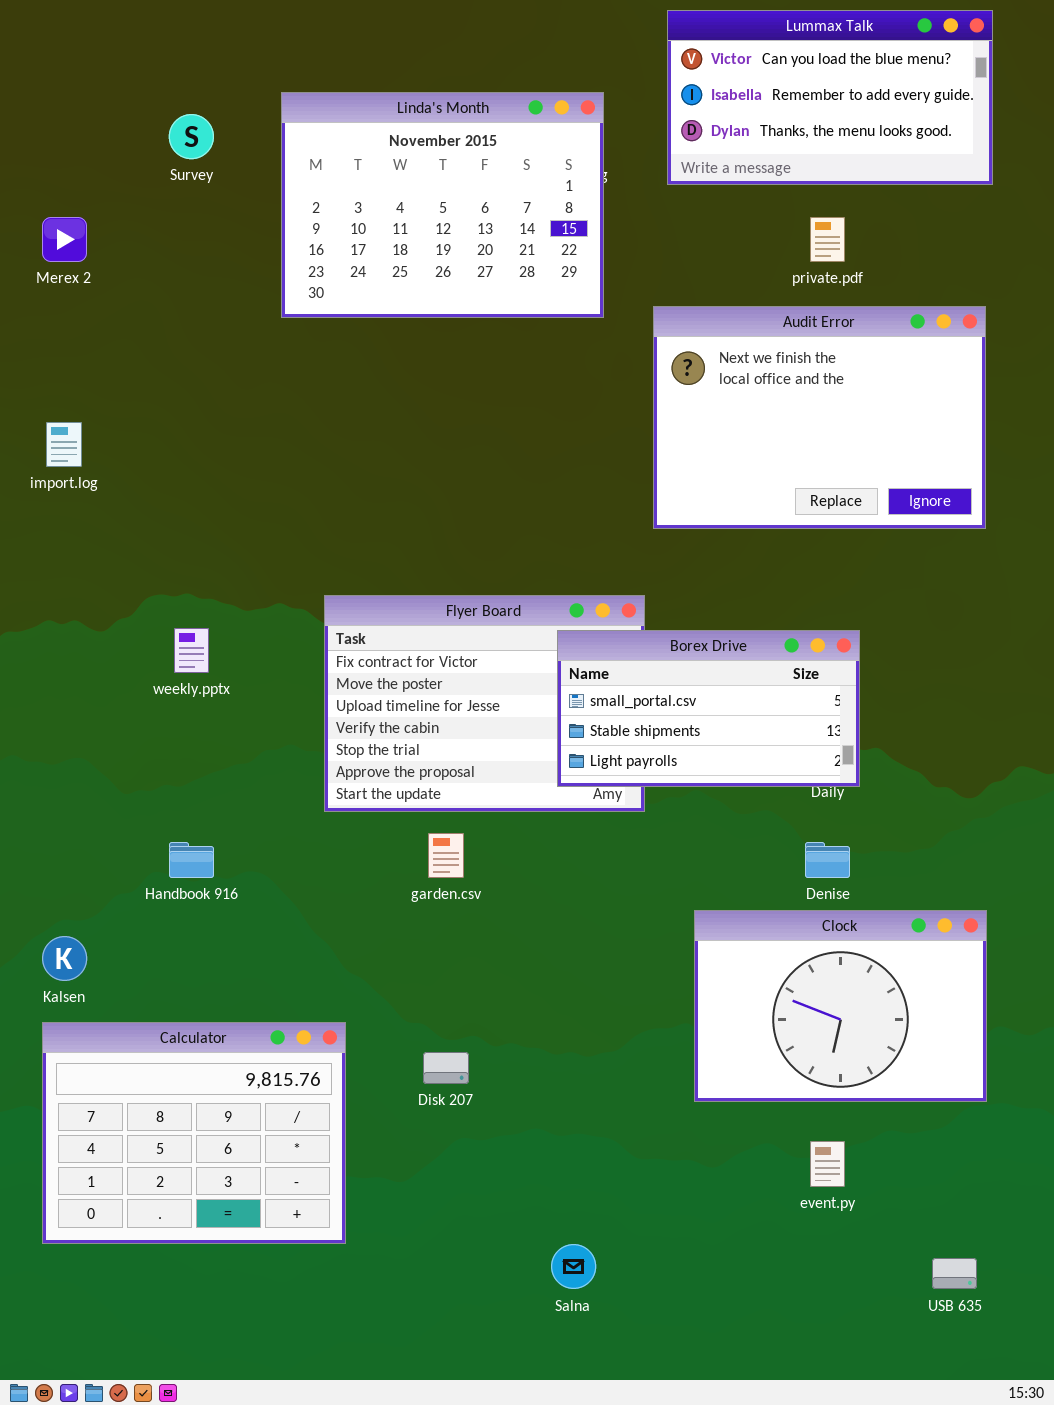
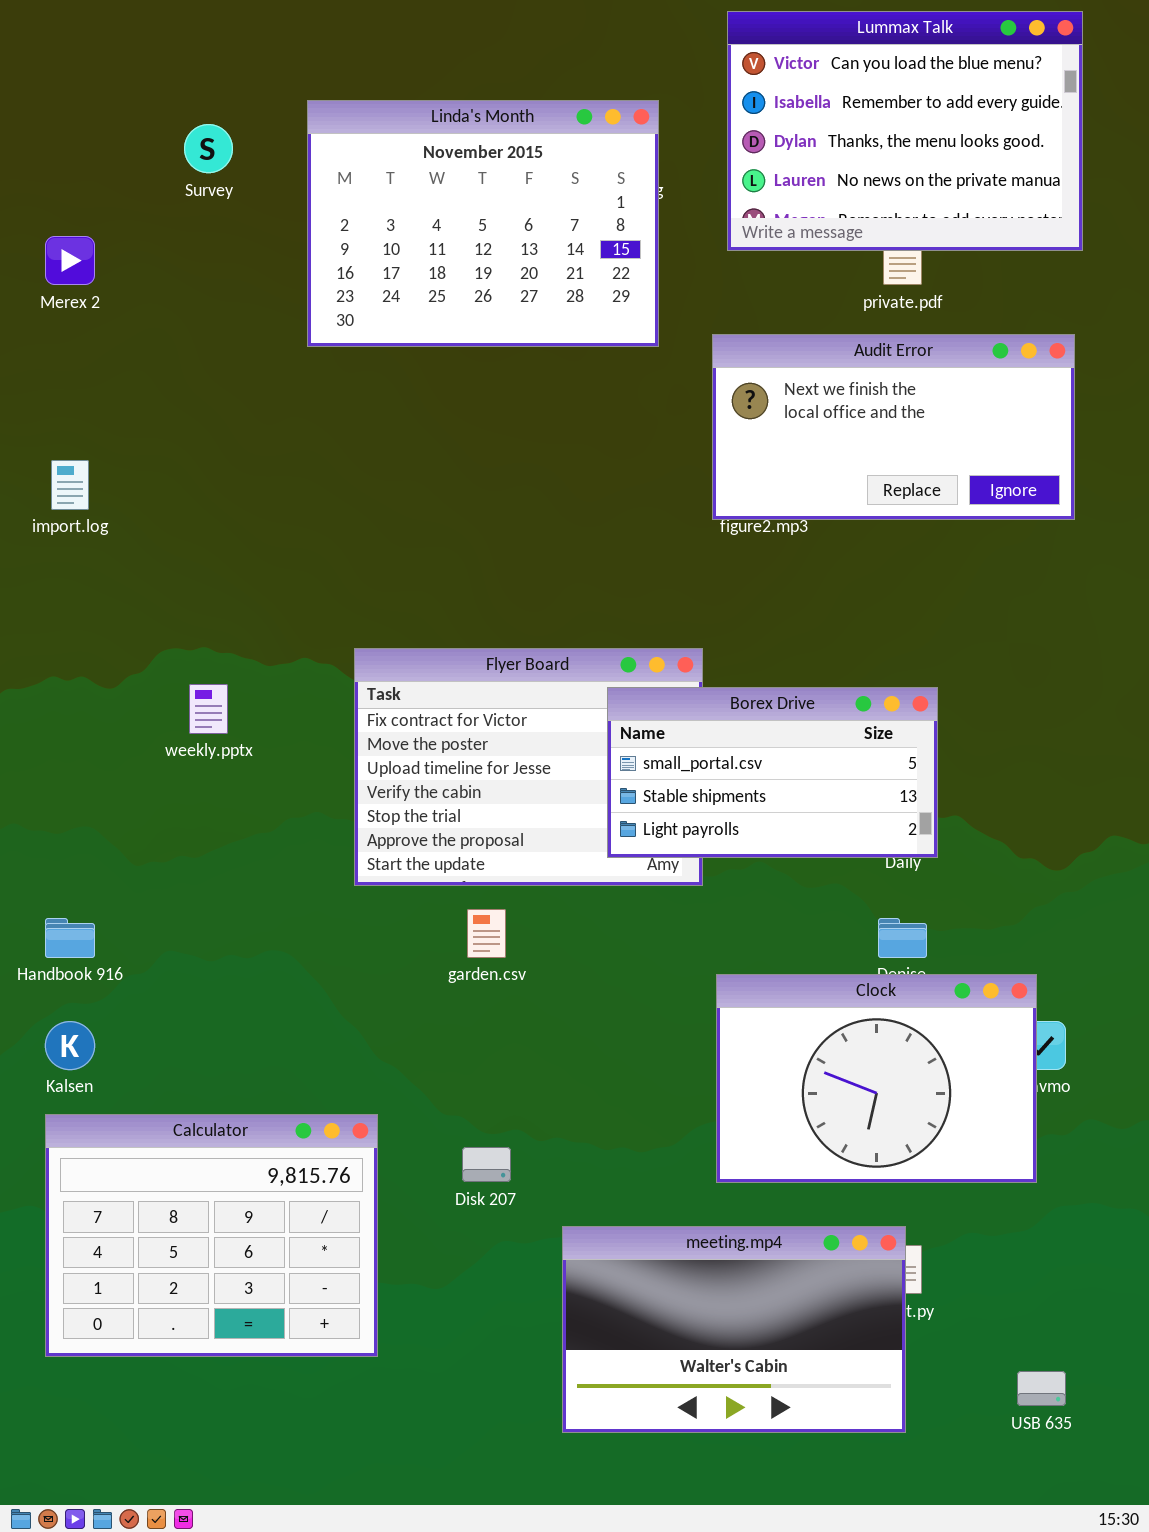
Lummax Talk: [667,10,993,185] -> [727,11,1083,251], resized
Audit Error: [653,306,986,529] -> [712,334,1075,520], resized
Handbook 916: [169,842,214,878] -> [45,918,95,958], moved
Clock: [694,910,987,1102] -> [716,974,1037,1183], moved
meeting.mp4: none -> [562,1226,906,1433], opened

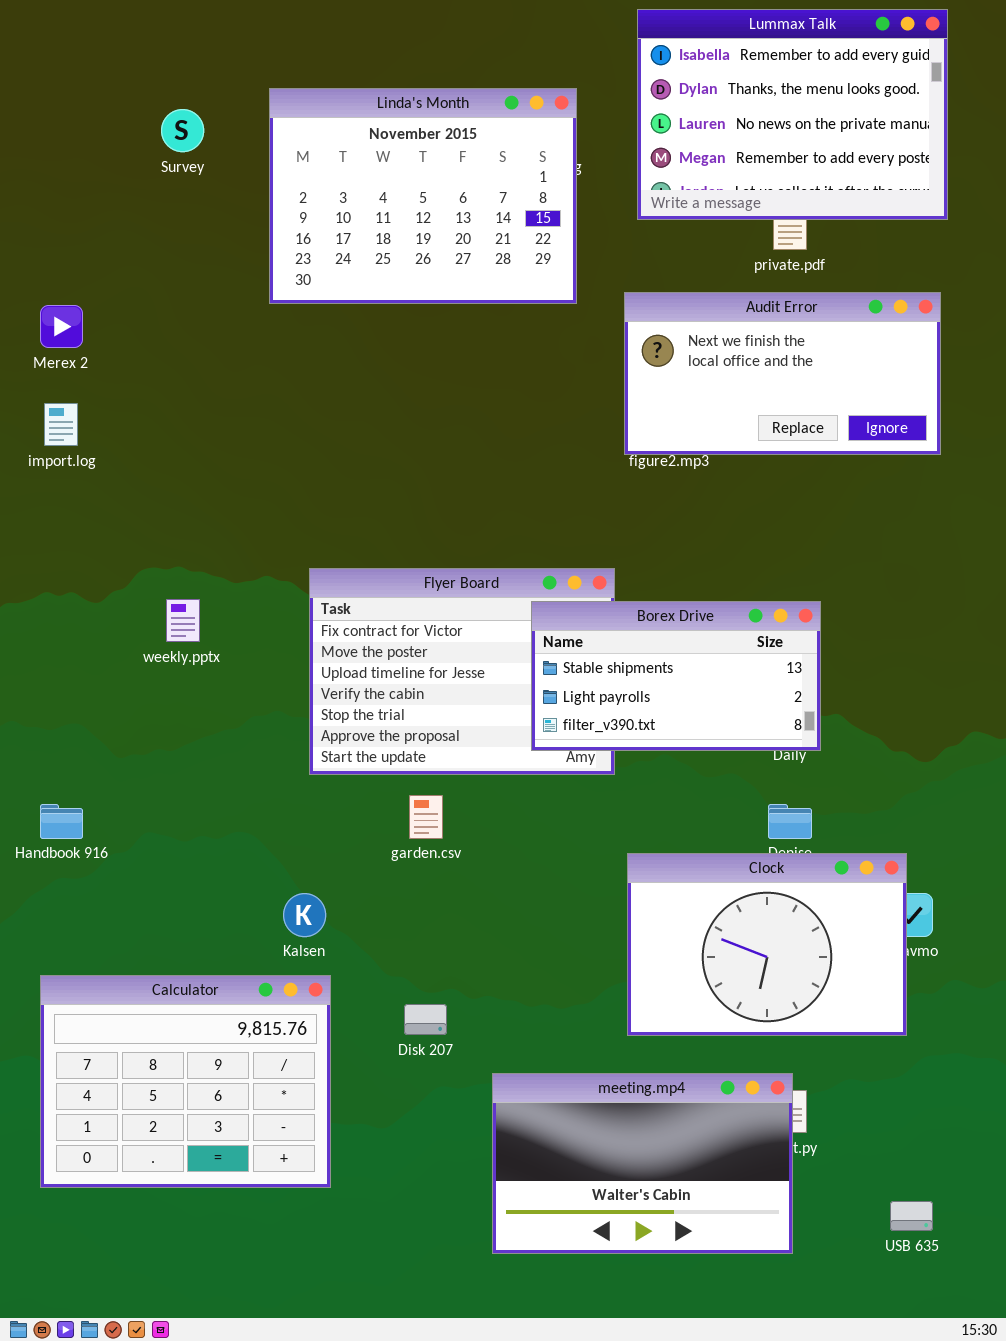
Lummax Talk: [727,11,1083,251] -> [637,9,948,220], scrolled down 1 row
Merex 2: [45,236,95,285] -> [40,305,83,348], moved
Borex Drive: [607,687,938,858] -> [531,601,821,751], scrolled down 1 row
Kalsen: [45,1021,95,1070] -> [283,893,326,937], moved

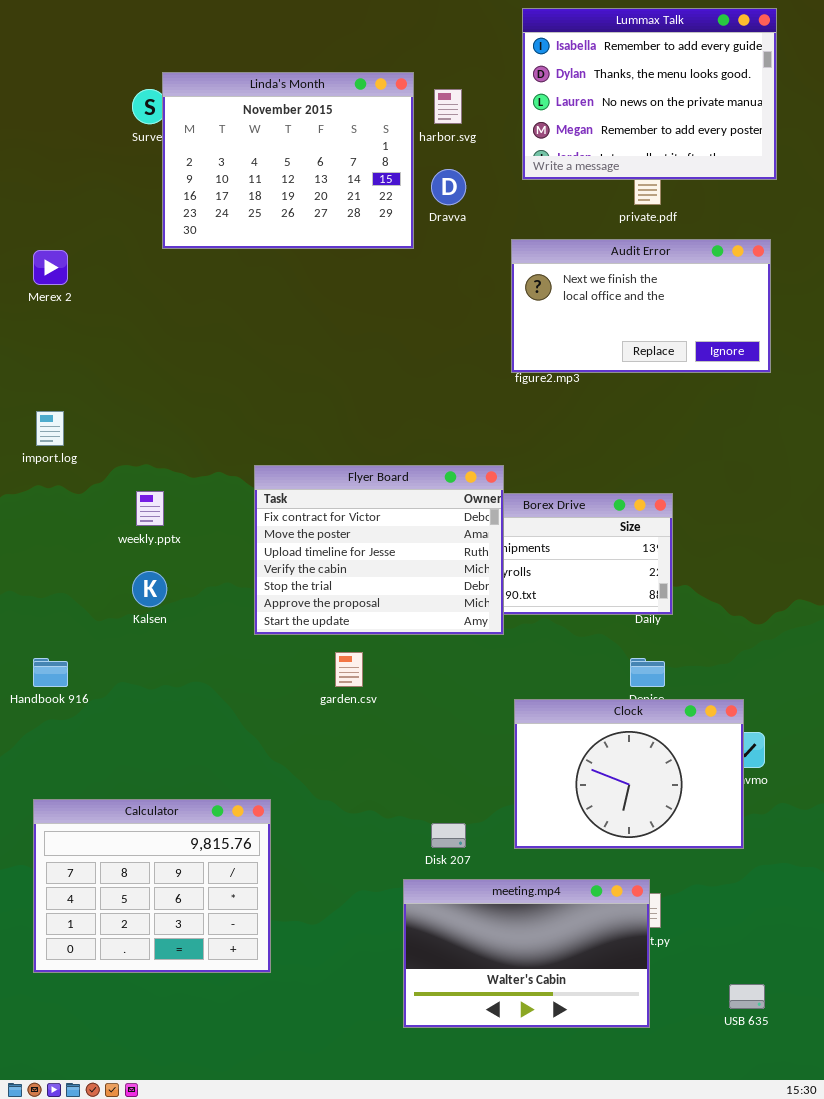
Linda's Month: [269,88,577,304] -> [162,72,414,249], moved
import.log: [44,403,78,446] -> [36,411,64,446], moved
Flyer Board: [309,568,615,775] -> [254,465,504,635], raised
Kalsen: [283,893,326,937] -> [132,571,167,607], moved
Disk 207: [404,1004,447,1035] -> [431,823,466,848], moved

